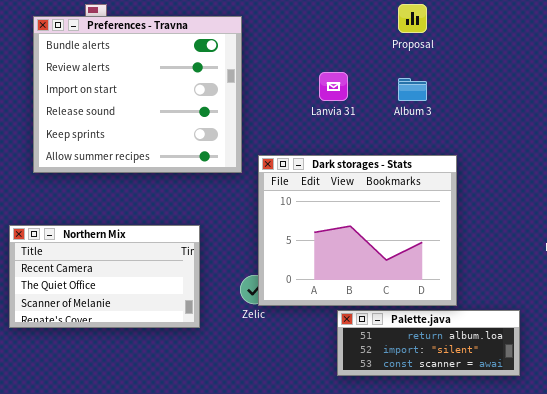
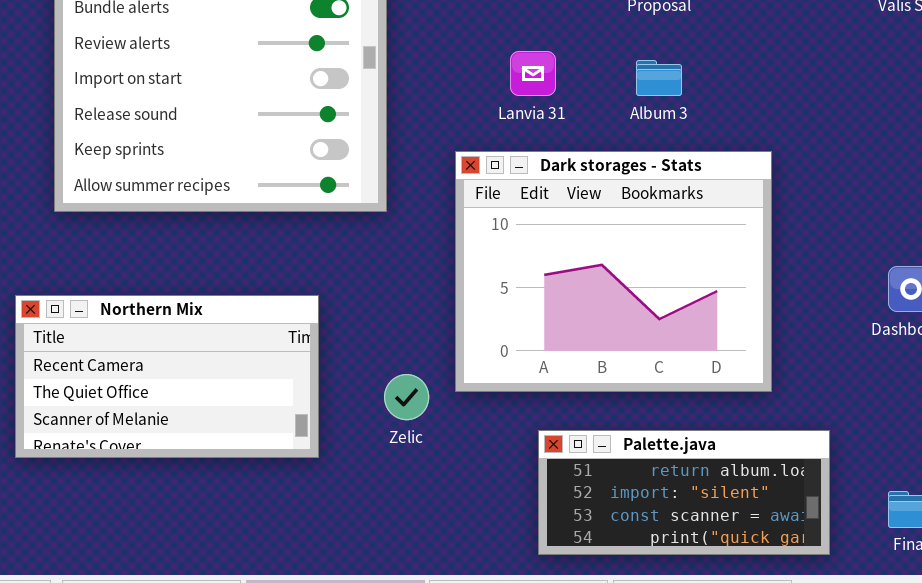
Dark storages - Stats: [258,155,457,306] -> [455,151,772,392], moved
Palette.java: [337,310,520,376] -> [538,430,830,555], resized

